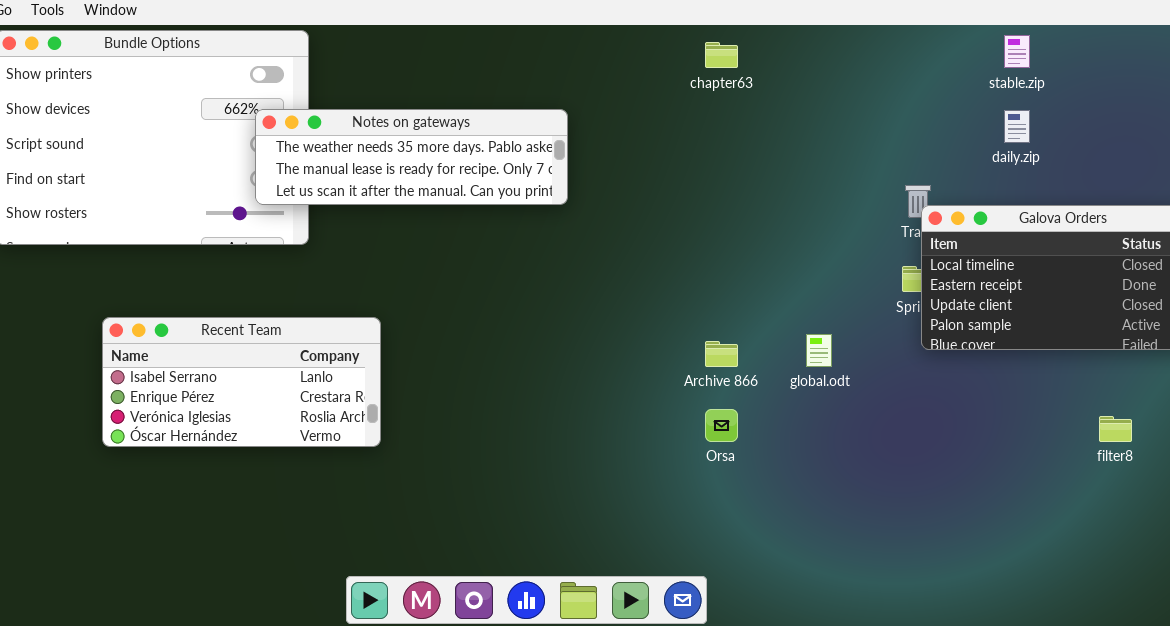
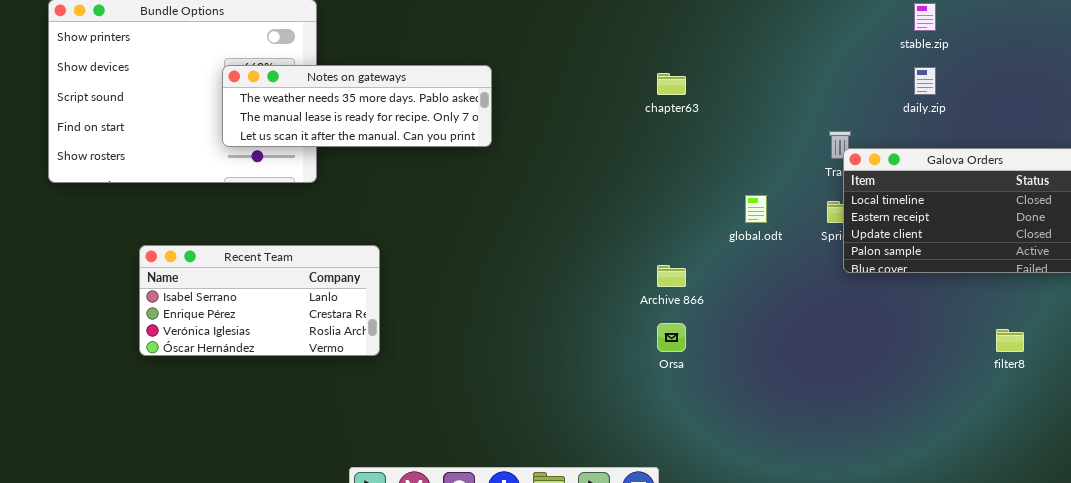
chapter63: [705,42,738,68] -> [657,73,686,95], moved
Notes on gateways: [255,109,568,205] -> [222,65,492,147], moved
global.odt: [806,334,832,367] -> [745,195,767,223], moved

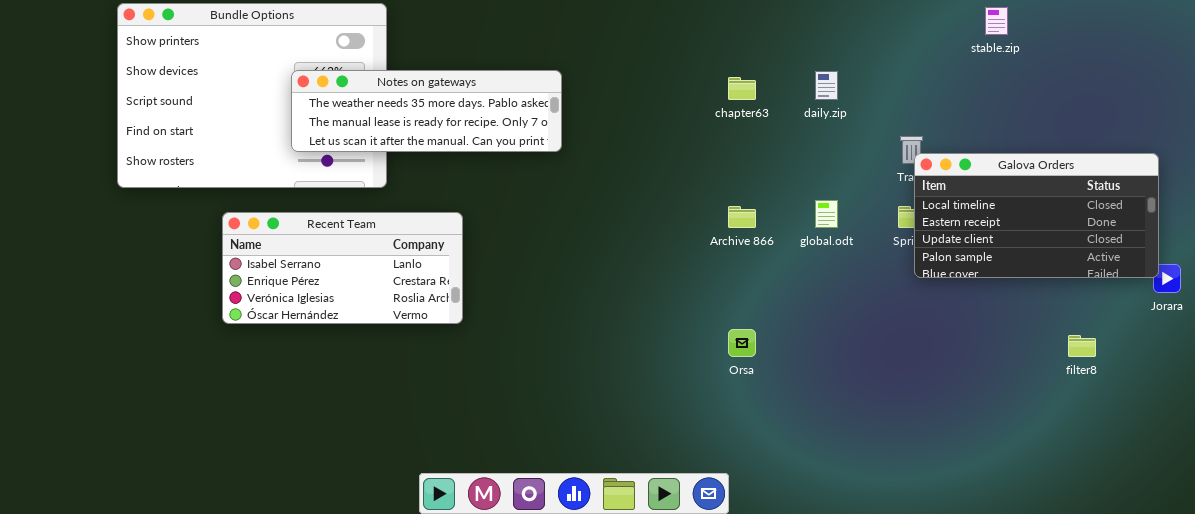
daily.zip: [914,67,936,95] -> [815,71,838,100], moved
Recent Team: [139,245,380,356] -> [222,212,463,324], moved
Archive 866: [657,265,686,287] -> [728,206,756,228], moved

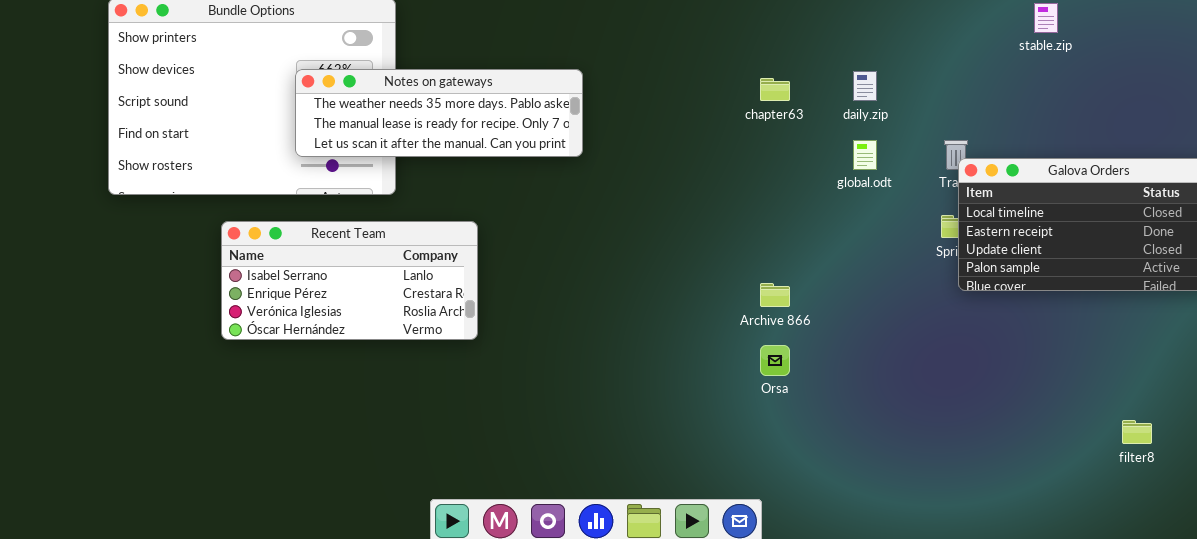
global.odt: [815,200,838,228] -> [853,140,877,170], moved
Archive 866: [728,206,756,228] -> [760,283,790,307], moved
filter8: [1068,335,1096,357] -> [1122,420,1152,444], moved

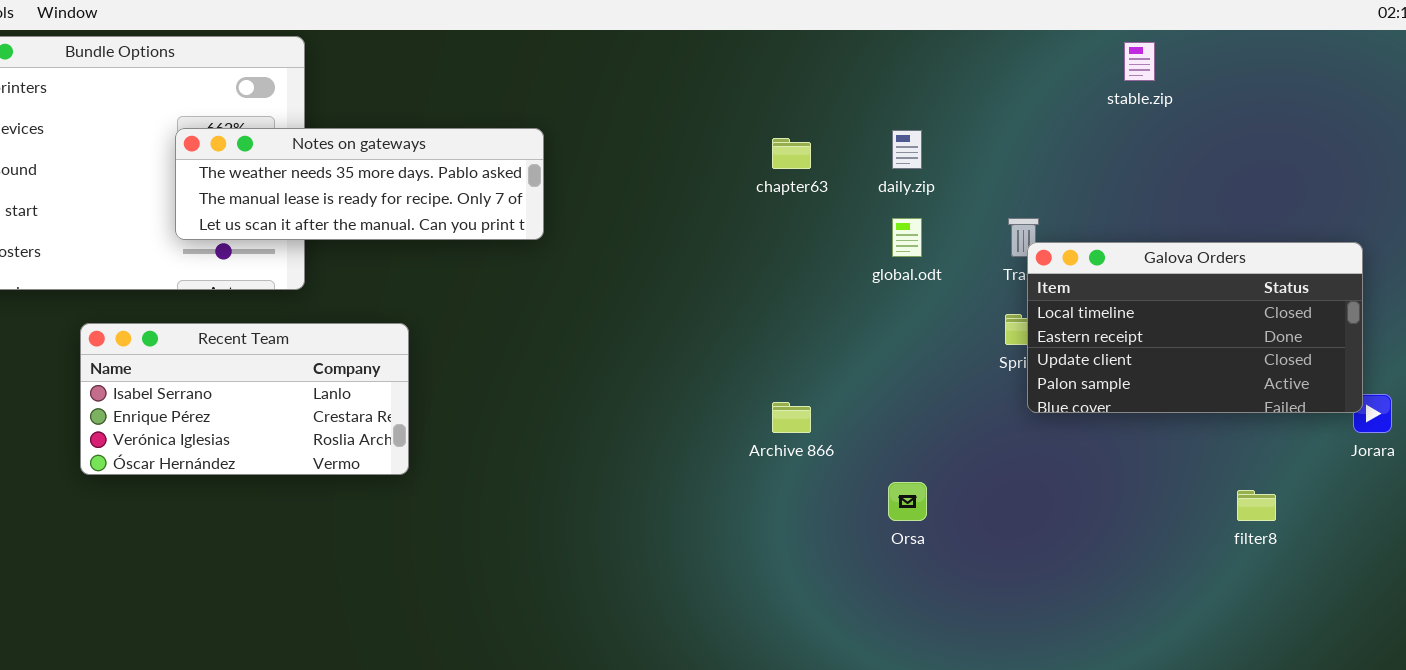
Orsa: [760,345,790,376] -> [888,482,927,521], moved
filter8: [1122,420,1152,444] -> [1237,490,1276,521], moved

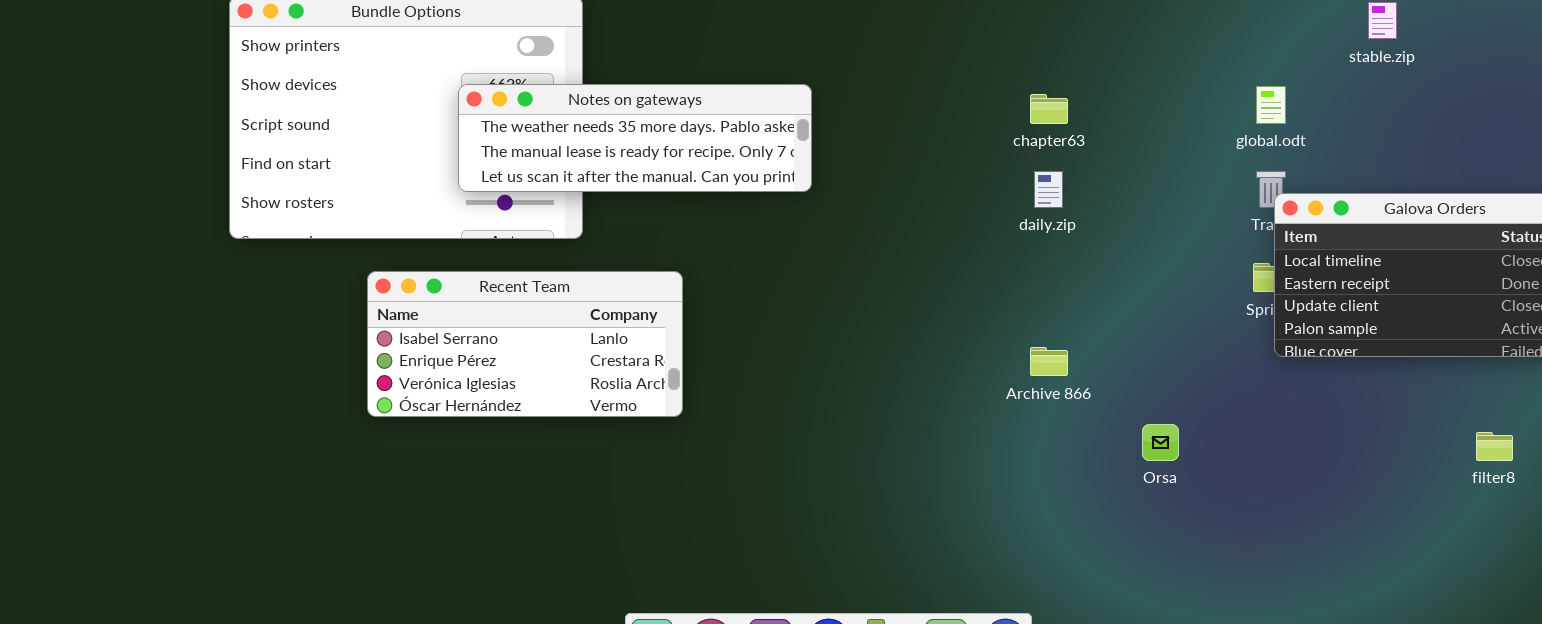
daily.zip: [892,130,922,169] -> [1034,171,1063,208], moved
global.odt: [892,218,922,257] -> [1256,86,1286,124], moved

